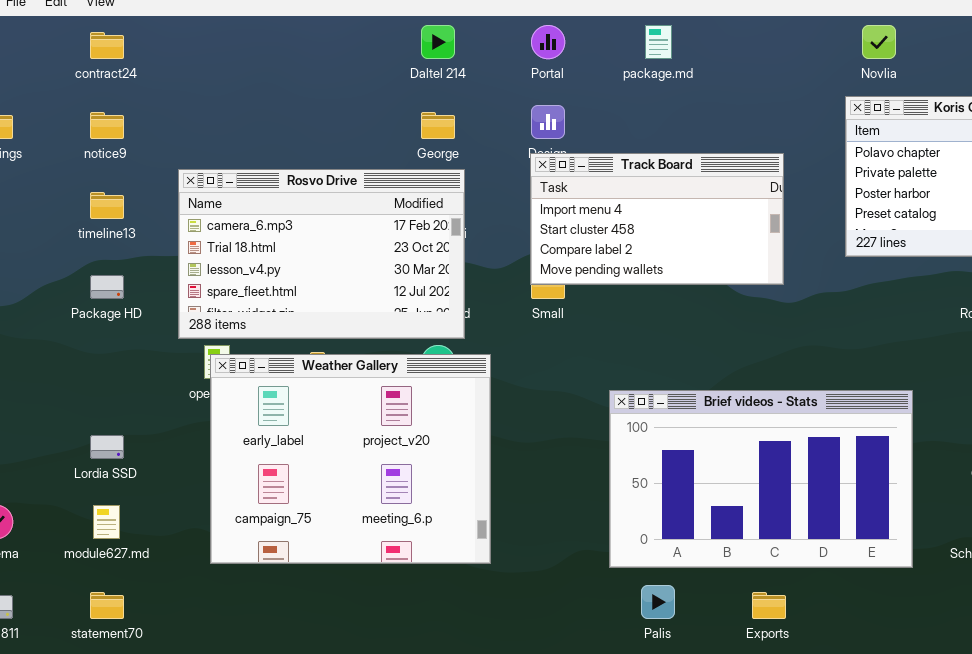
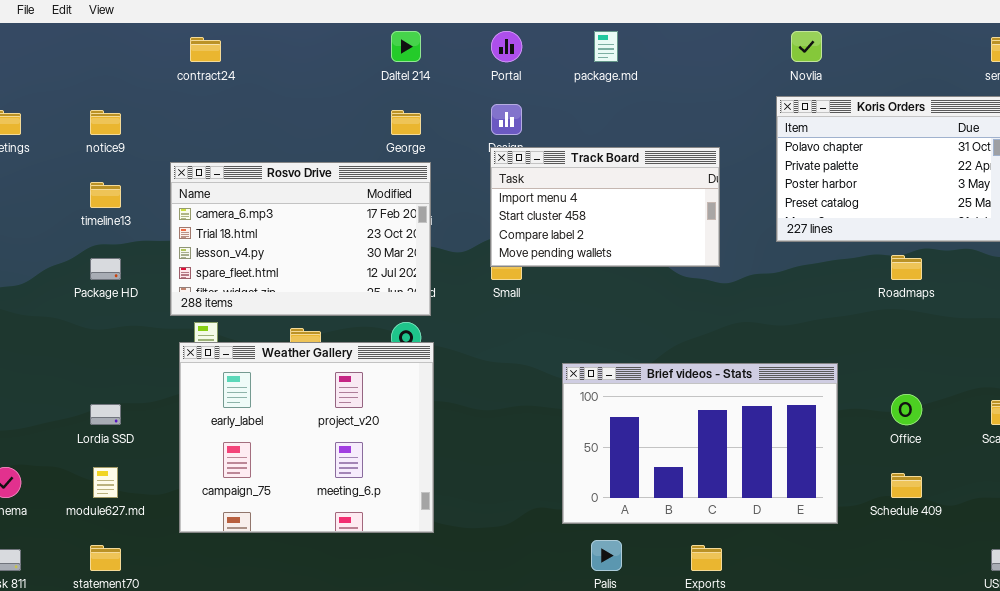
contract24: [90,32,124,59] -> [190,37,221,62], moved
Weather Gallery: [210,354,491,564] -> [179,342,434,533], moved

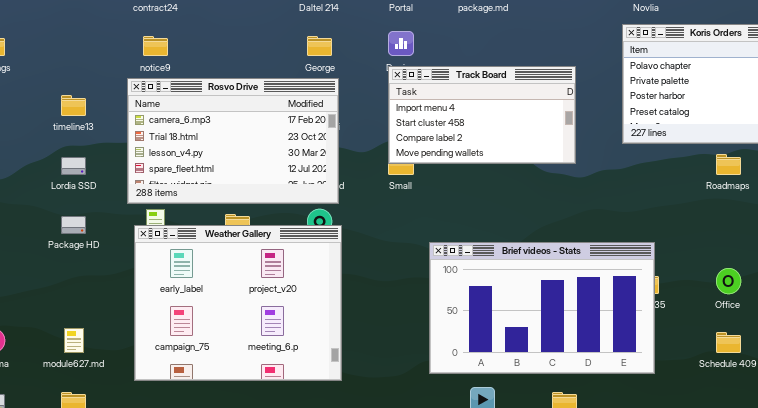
notice9: [90,110,121,135] -> [143,36,168,56], moved
Package HD: [90,258,121,280] -> [61,216,86,234], moved
Brief videos - Stats: [562,363,838,524] -> [429,242,655,374], moved
Lordia SSD: [90,404,121,425] -> [61,157,86,175], moved

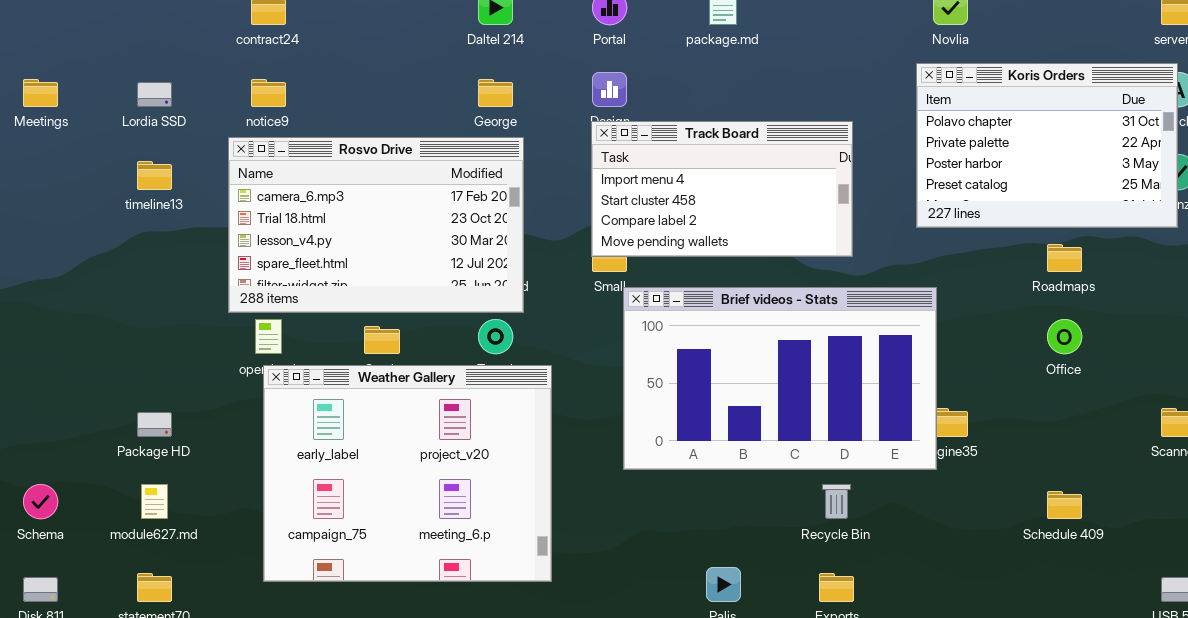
Lordia SSD: [61,157,86,175] -> [137,82,172,107], moved
Package HD: [61,216,86,234] -> [137,412,172,437], moved
Weather Gallery: [134,225,342,381] -> [263,365,552,582], moved
Brief videos - Stats: [429,242,655,374] -> [623,287,937,470], moved
Office: [716,268,741,294] -> [1047,319,1082,354], moved

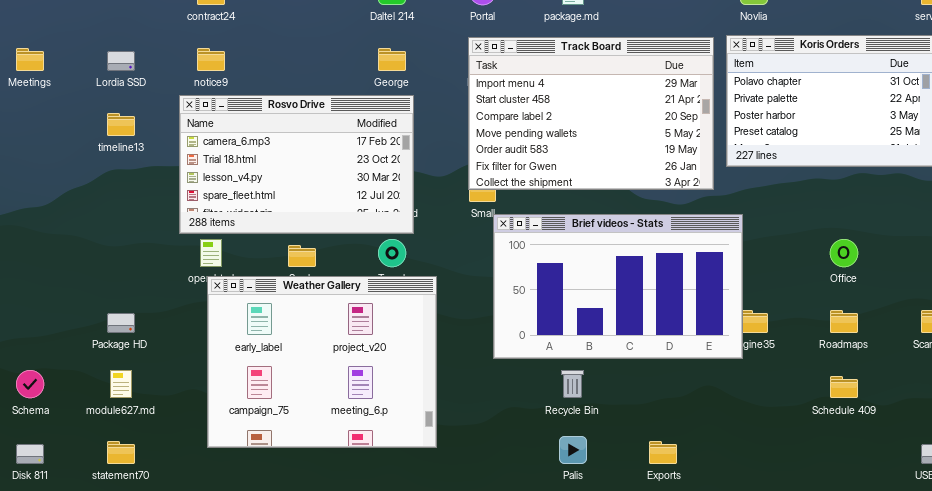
Track Board: [591,121,853,257] -> [468,37,714,190], resized
Roadmaps: [1047,244,1082,272] -> [830,310,858,333], moved
Recycle Bin: [822,484,851,519] -> [561,370,584,398], moved

